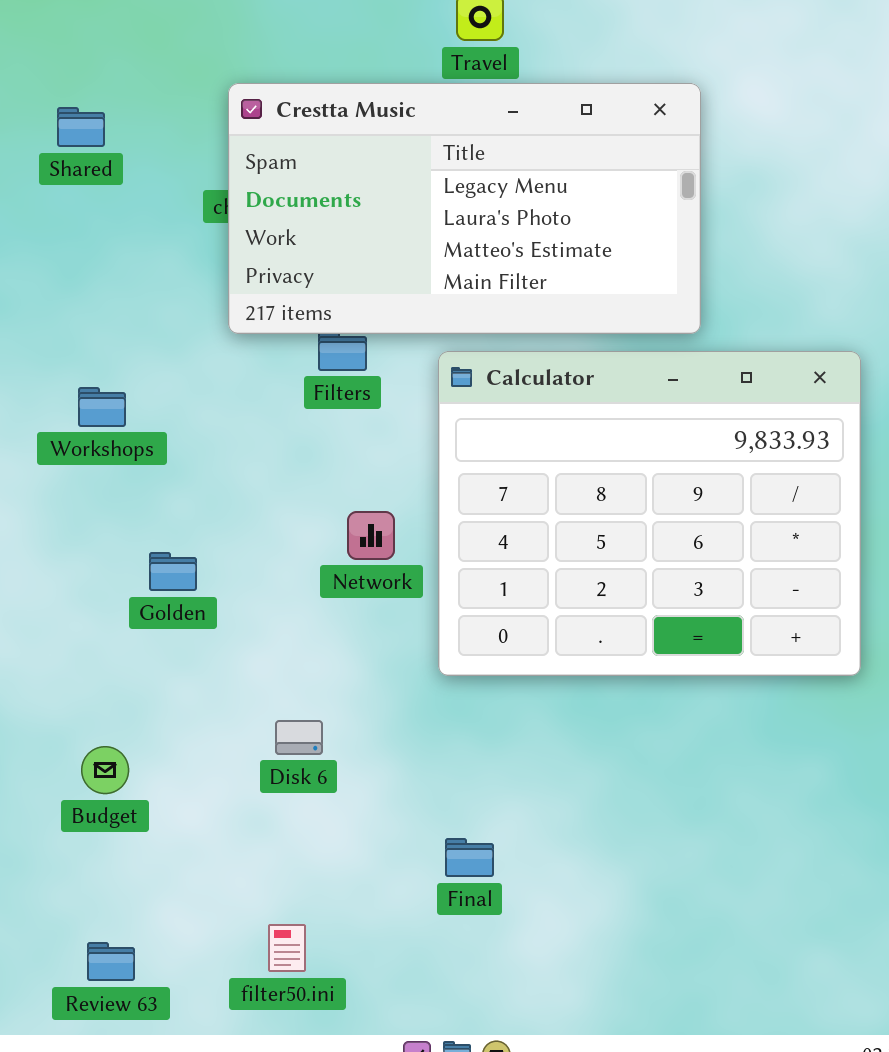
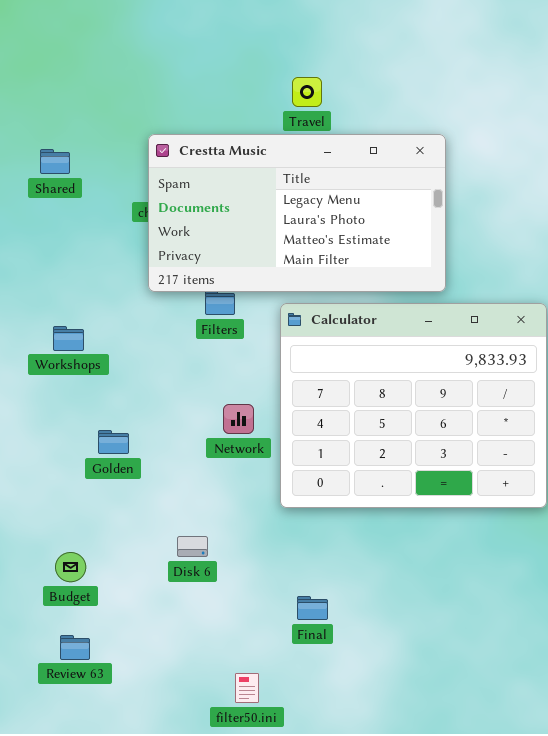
Final: [445,838,494,877] -> [297,596,328,620], moved
filter50.ini: [268,924,306,972] -> [235,673,259,703], moved
Review 63: [87,942,135,981] -> [60,635,90,660], moved

